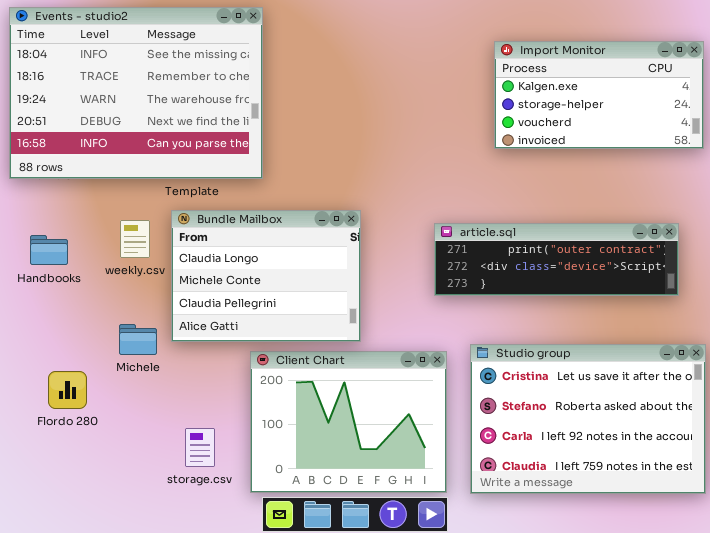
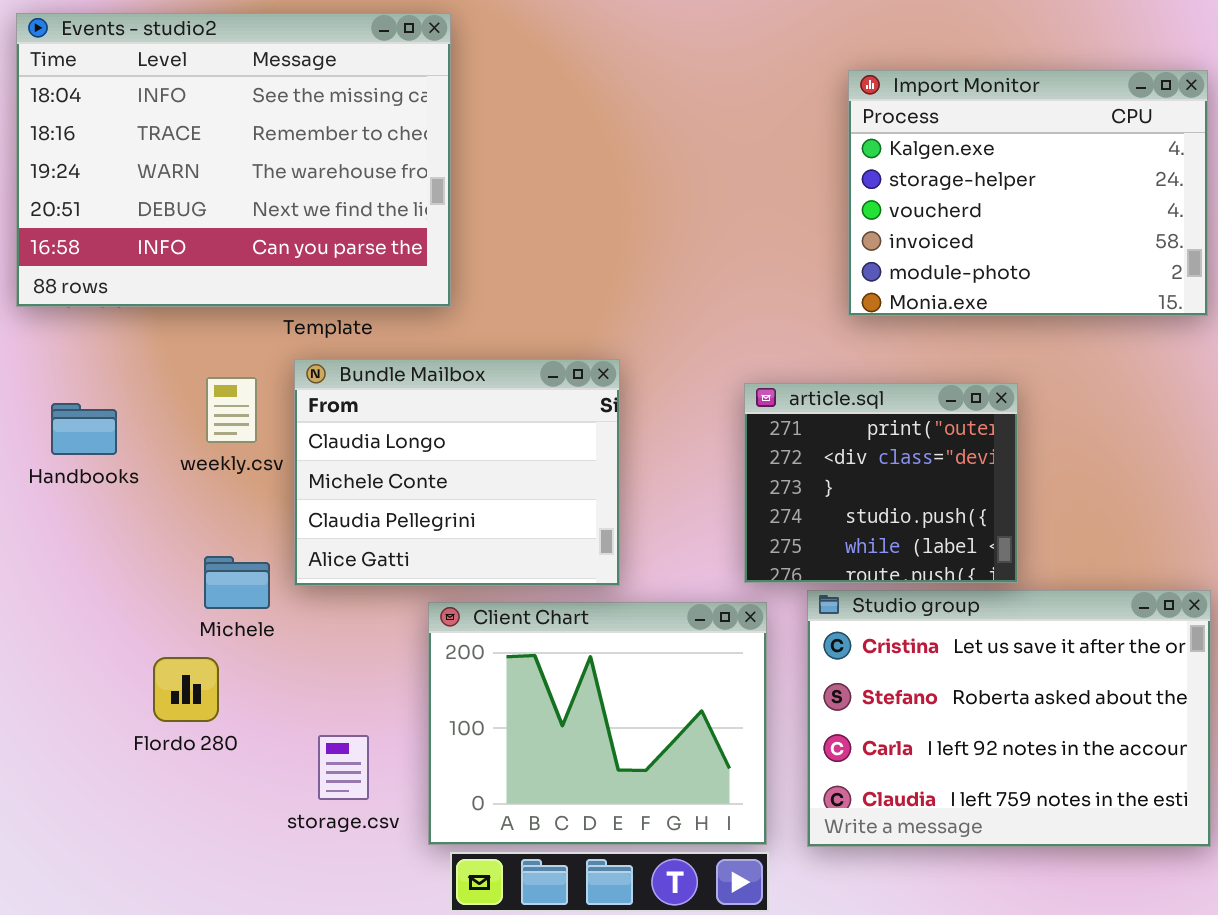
Import Monitor: [494,41,704,149] -> [848,70,1208,316], resized
article.sql: [434,223,679,296] -> [744,383,1018,583], resized
Flordo 280: [48,371,87,409] -> [153,657,219,722], moved

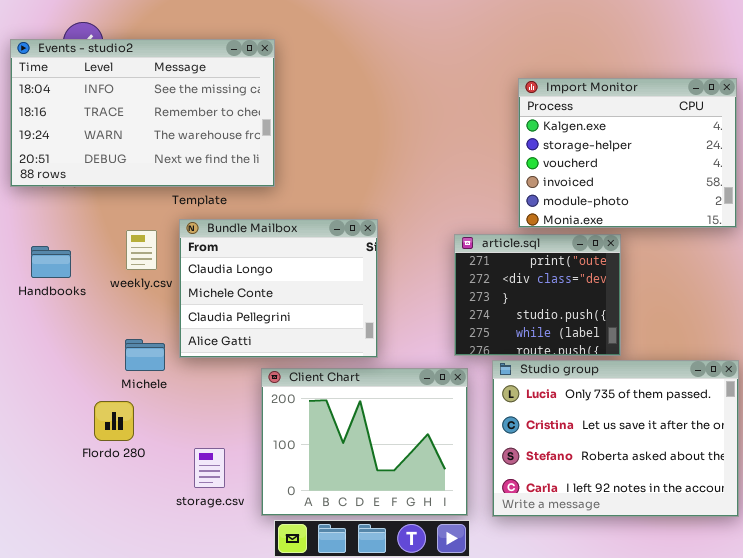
Events - studio2: [16,13,451,307] -> [10,39,275,187], resized
Import Monitor: [848,70,1208,316] -> [518,78,737,228], moved
Studio group: [807,590,1211,847] -> [492,360,739,517], scrolled up 1 row

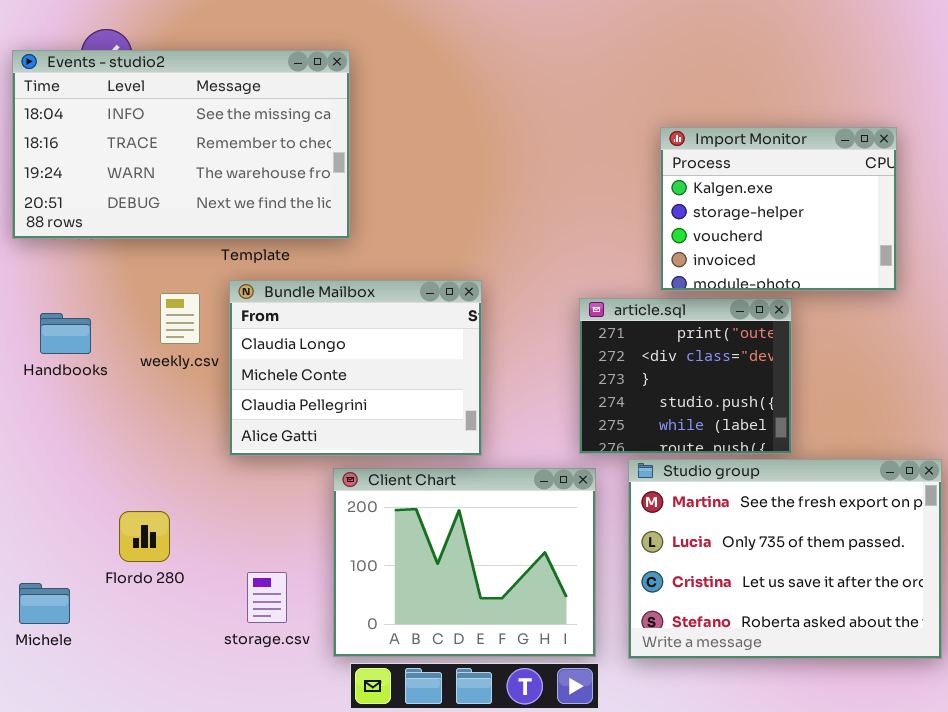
Import Monitor: [518,78,737,228] -> [660,127,897,291], resized
Michele: [125,339,165,371] -> [19,583,70,624], moved
Studio group: [492,360,739,517] -> [628,459,942,659], scrolled up 1 row

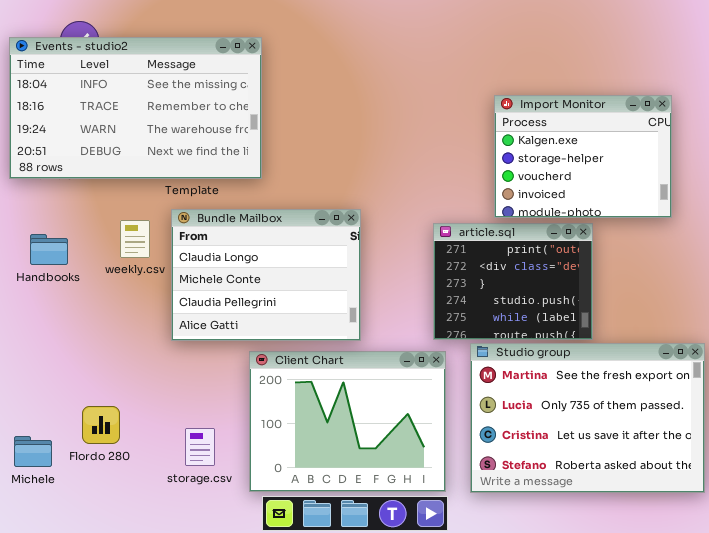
Flordo 280: [119,511,170,562] -> [82,406,120,444], moved

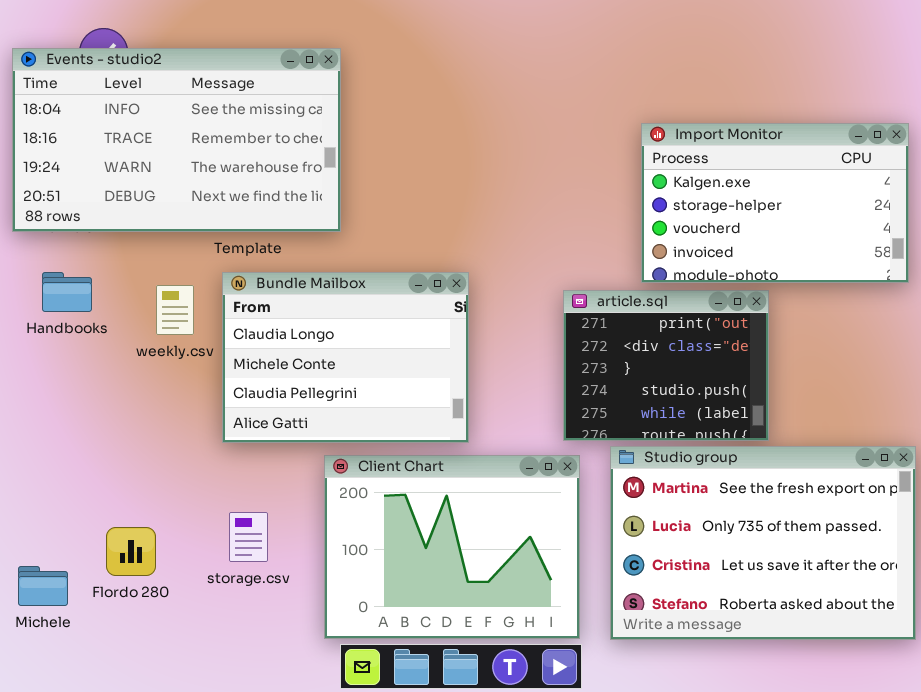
Import Monitor: [494,95,672,218] -> [641,123,909,283], resized
Handbooks: [30,234,68,265] -> [42,272,92,312], moved
storage.csv: [185,428,215,466] -> [229,512,268,562], moved

